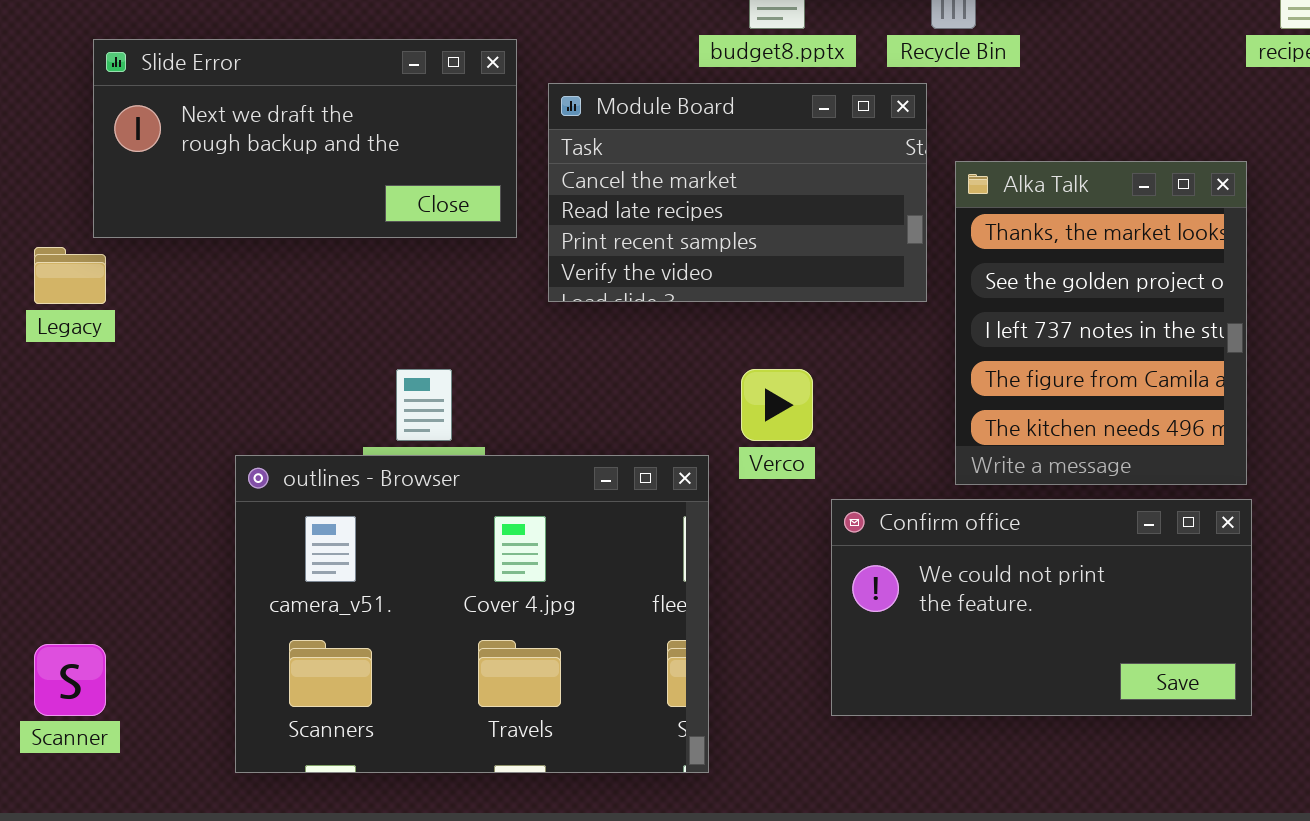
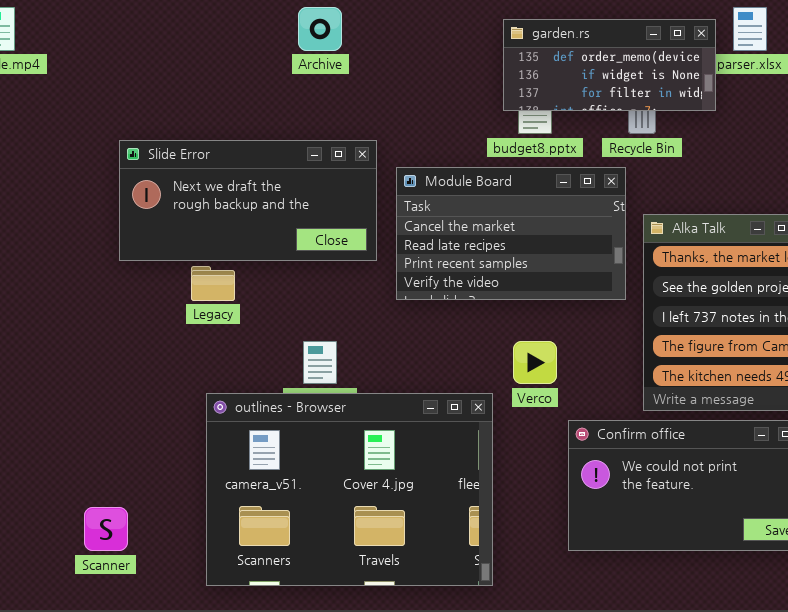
Legacy: [34,247,106,304] -> [191,266,235,301], moved

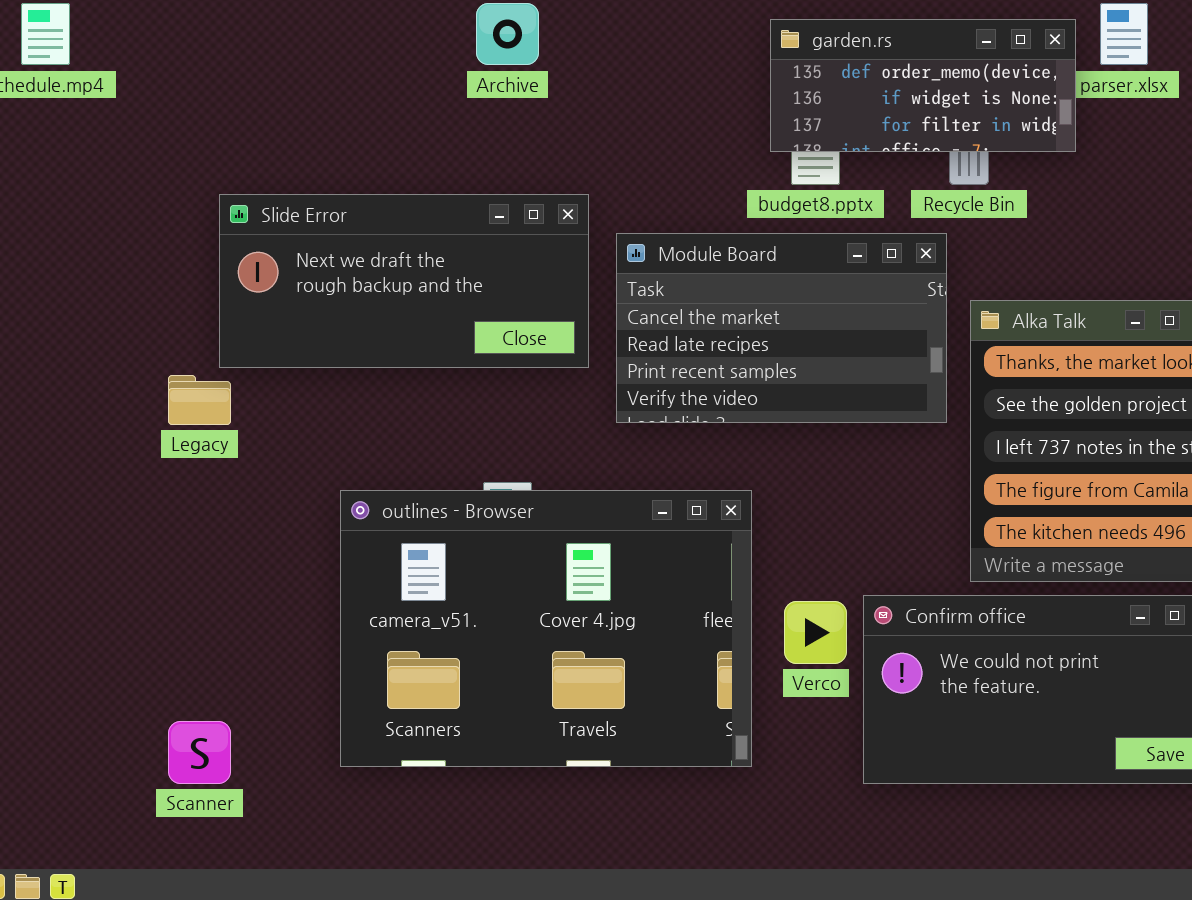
Legacy: [191,266,235,301] -> [168,375,231,425], moved
Verco: [513,341,557,384] -> [784,601,847,664], moved
outlines - Browser: [206,393,493,586] -> [340,490,752,767], moved

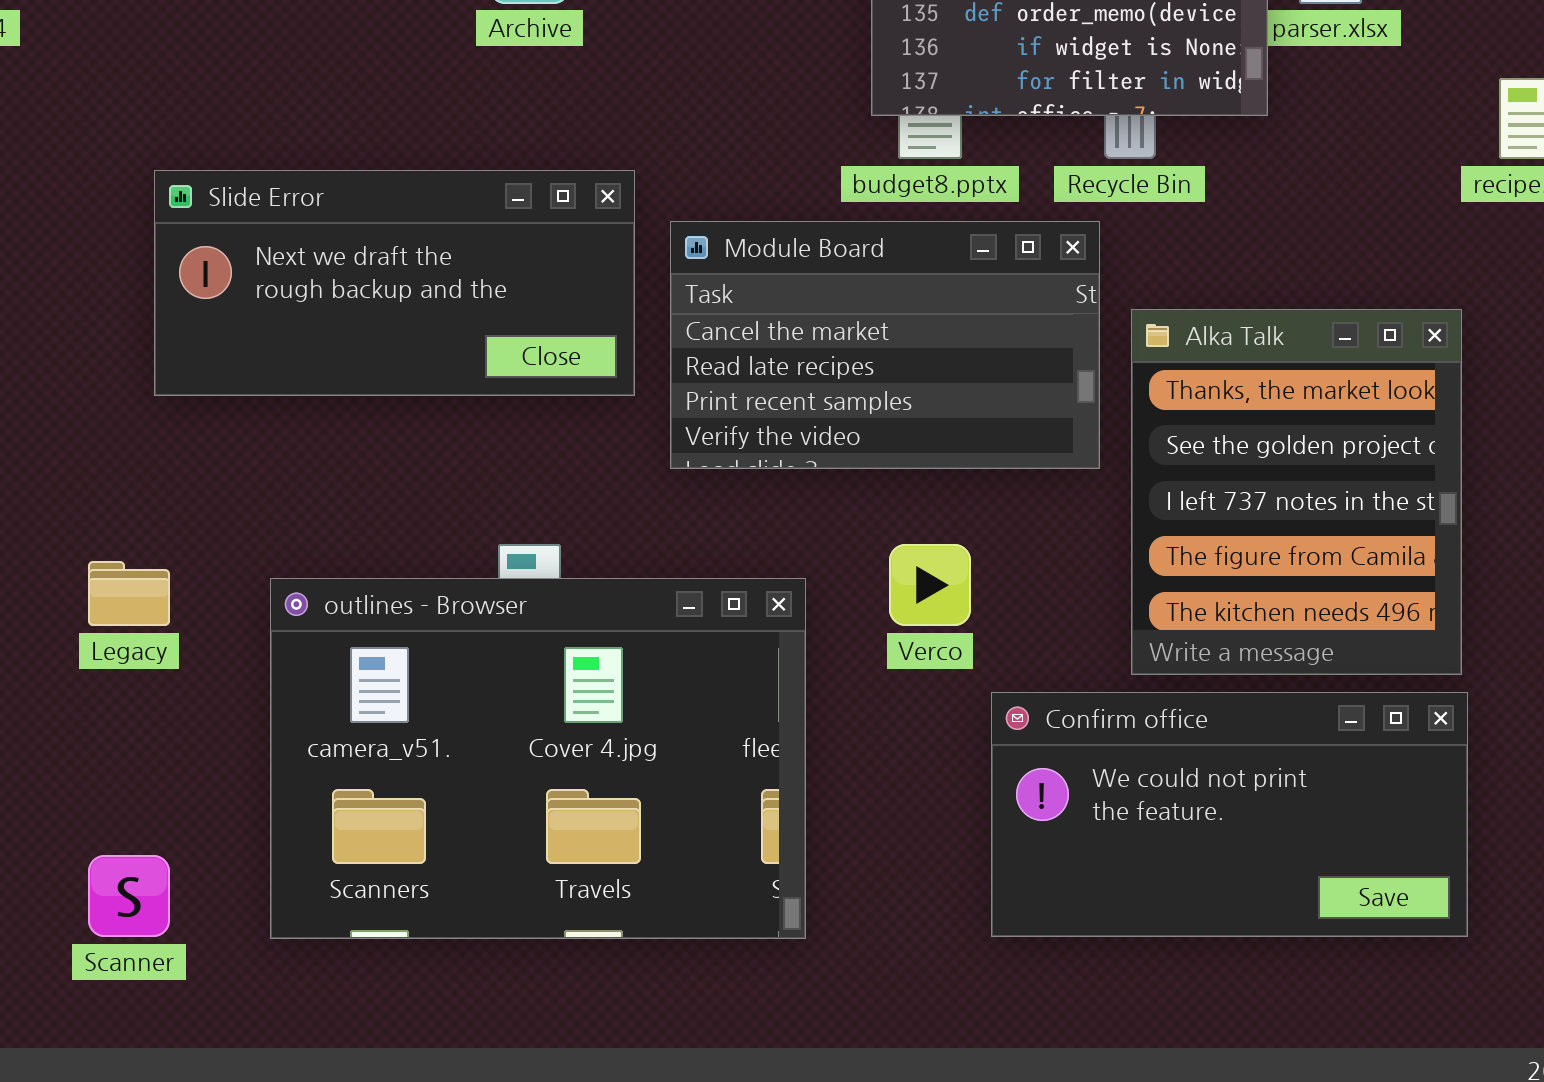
Legacy: [168,375,231,425] -> [88,561,170,626], moved
outlines - Browser: [340,490,752,767] -> [270,578,806,939], moved
Verco: [784,601,847,664] -> [889,544,971,626], moved

